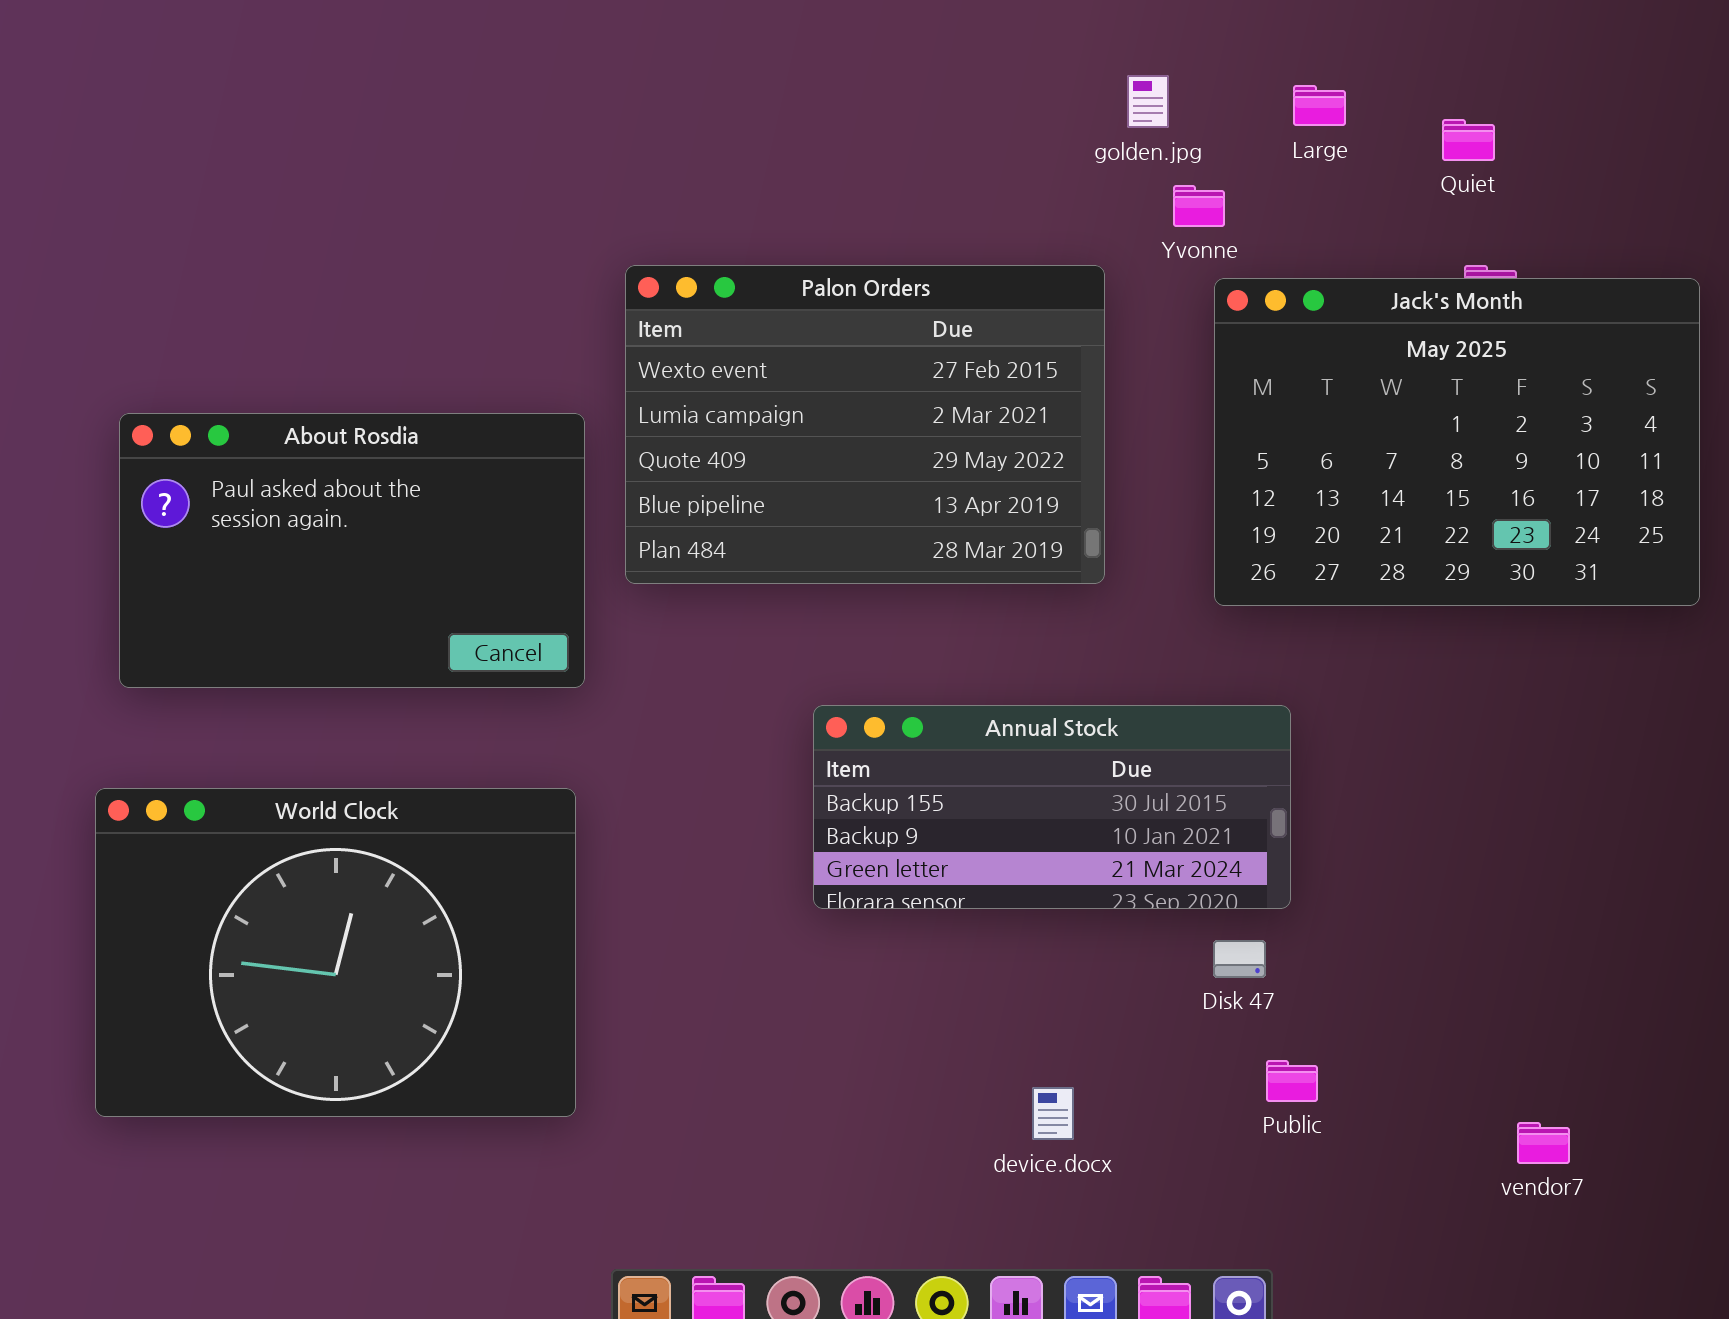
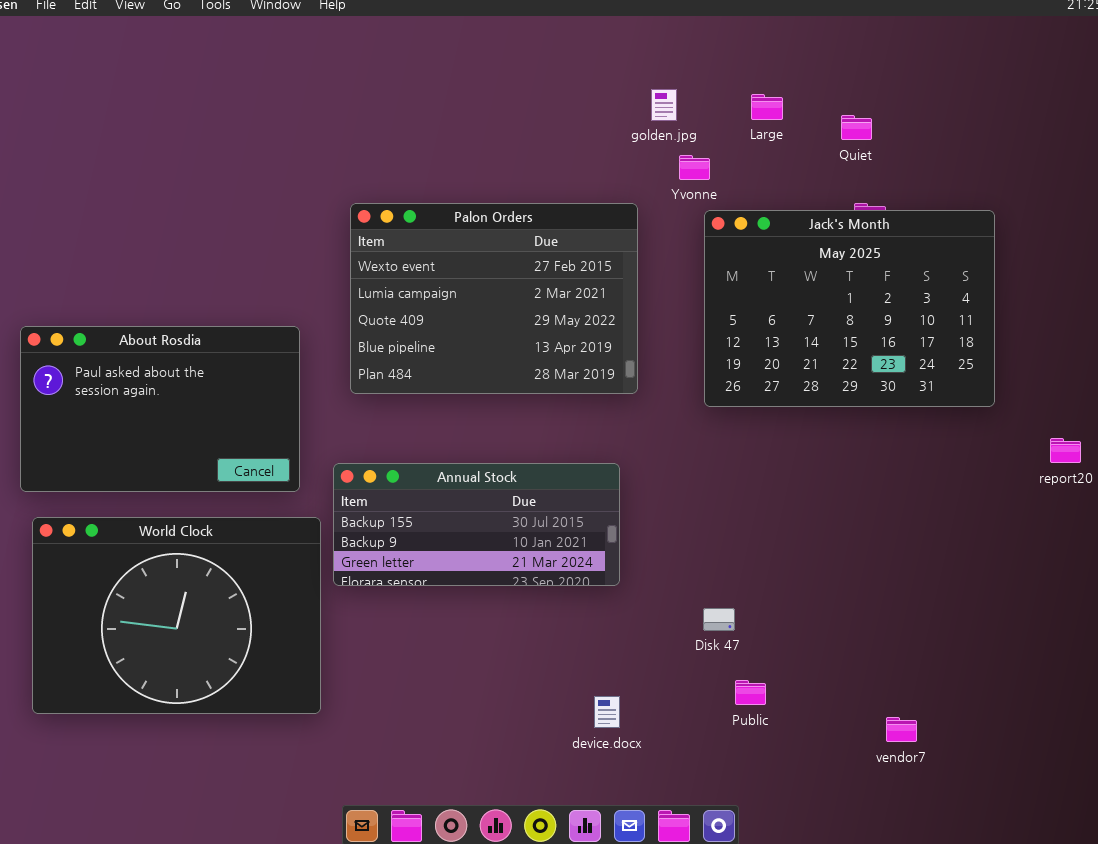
About Rosdia: [119,413,585,688] -> [20,326,300,492], moved
Annual Stock: [813,705,1291,909] -> [333,463,620,586], moved

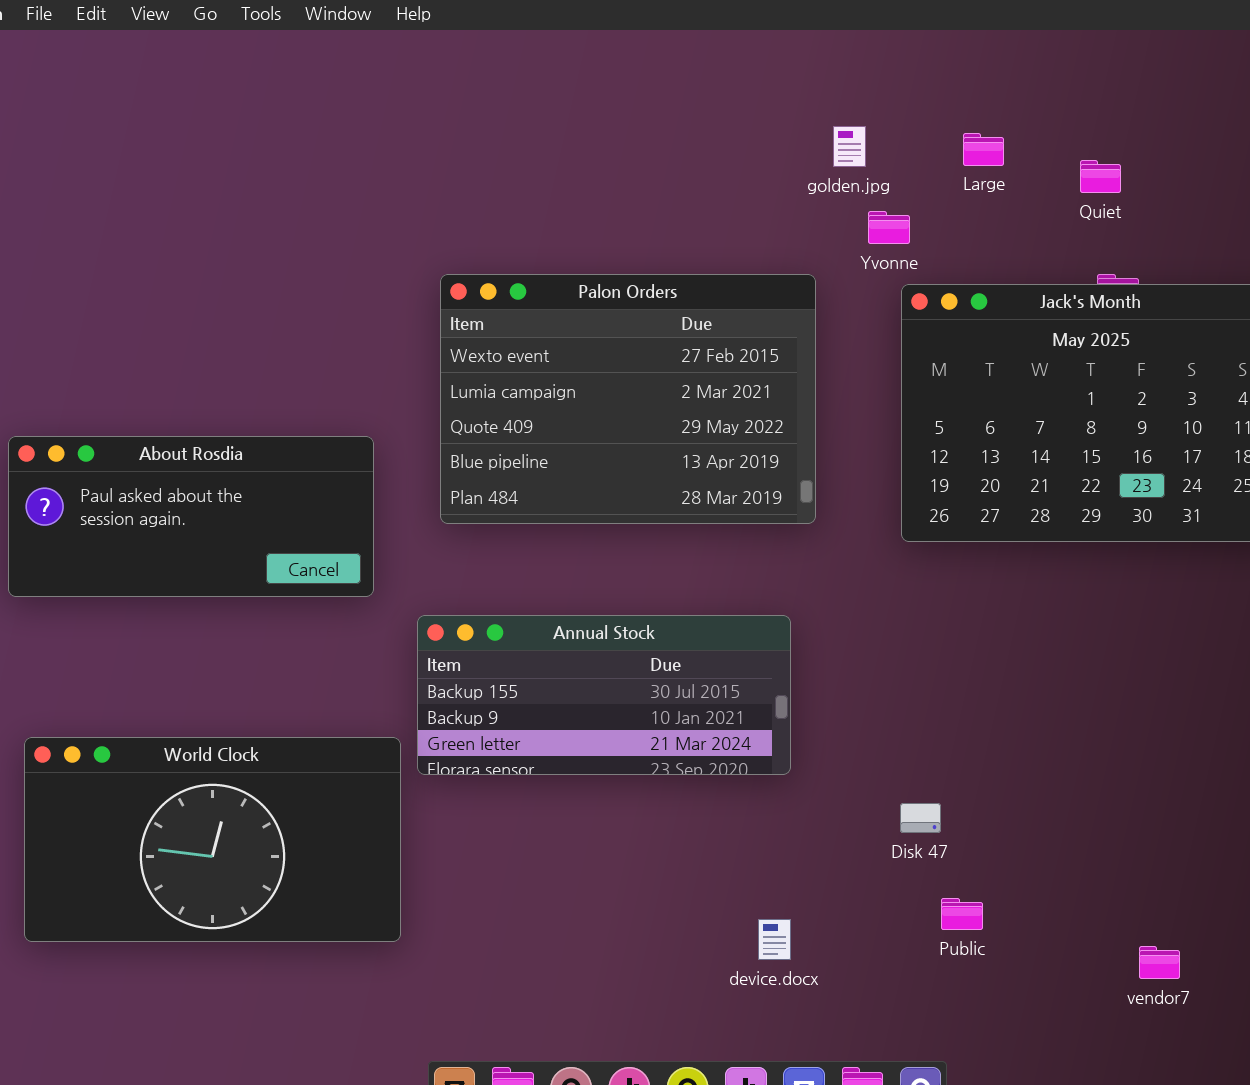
About Rosdia: [20,326,300,492] -> [8,436,374,597], resized
World Clock: [32,517,321,714] -> [24,737,401,942], resized

